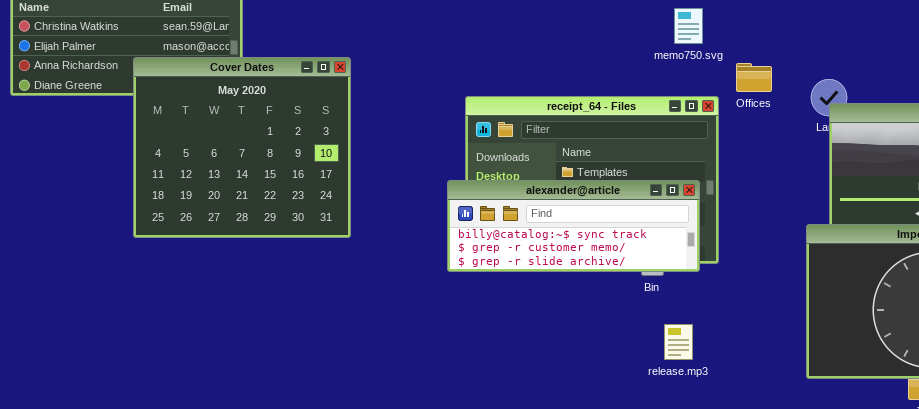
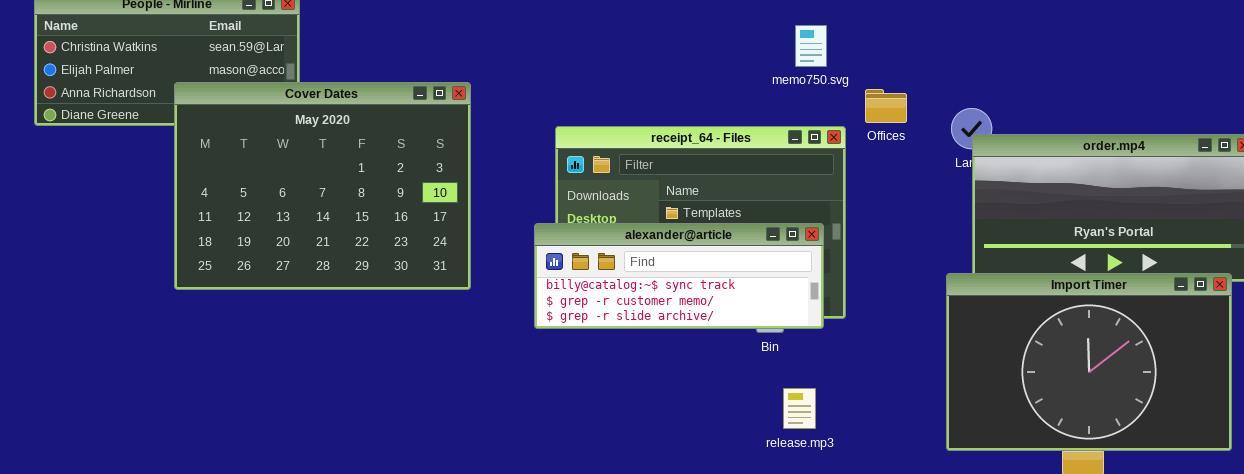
Cover Dates: [133,57,351,238] -> [174,82,471,290], resized

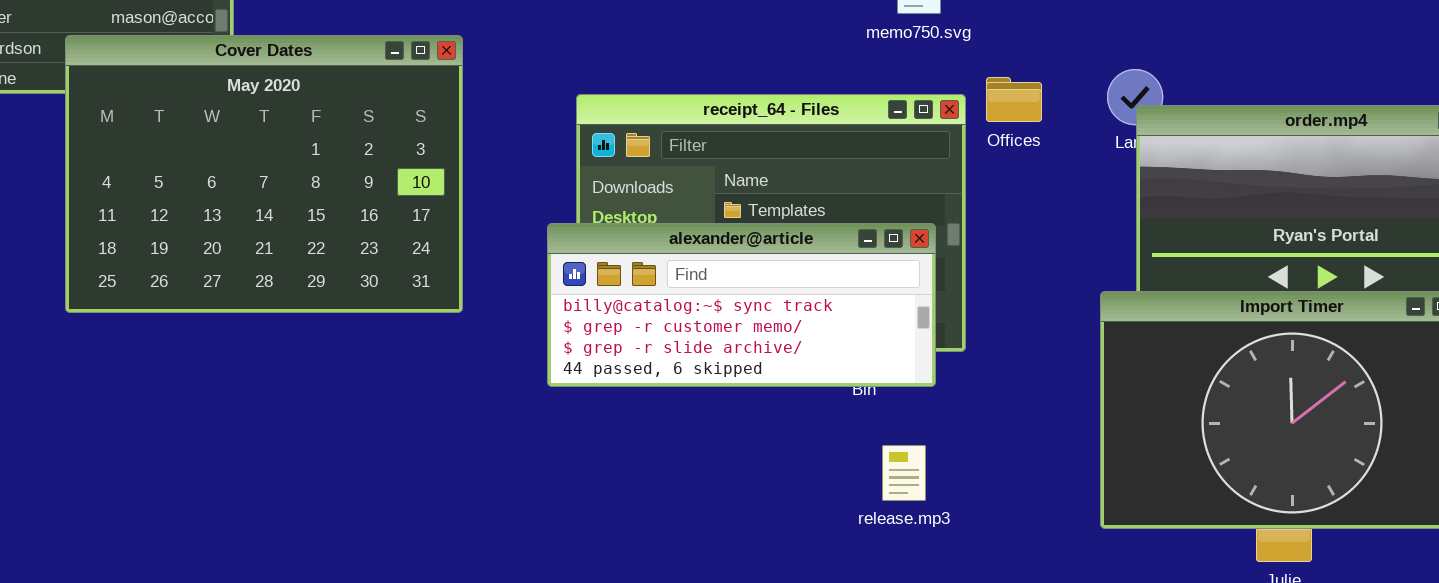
Offices: [865,89,907,123] -> [986,77,1042,122], moved
alexander@article: [534,223,824,329] -> [547,223,936,387], resized

